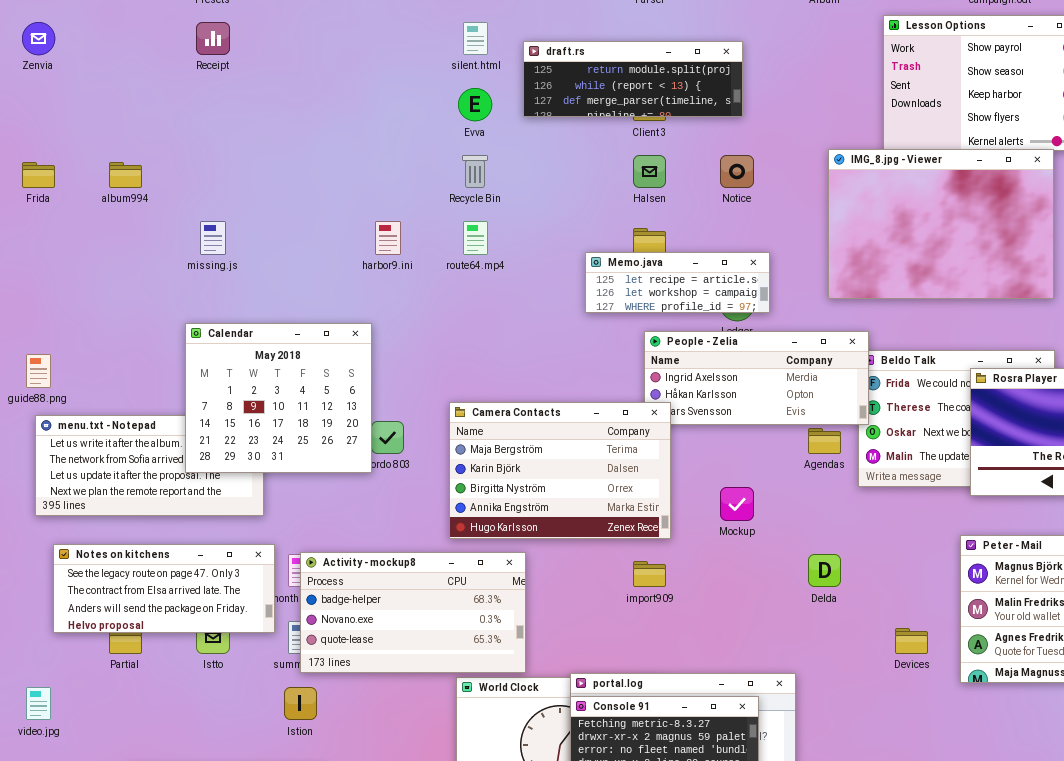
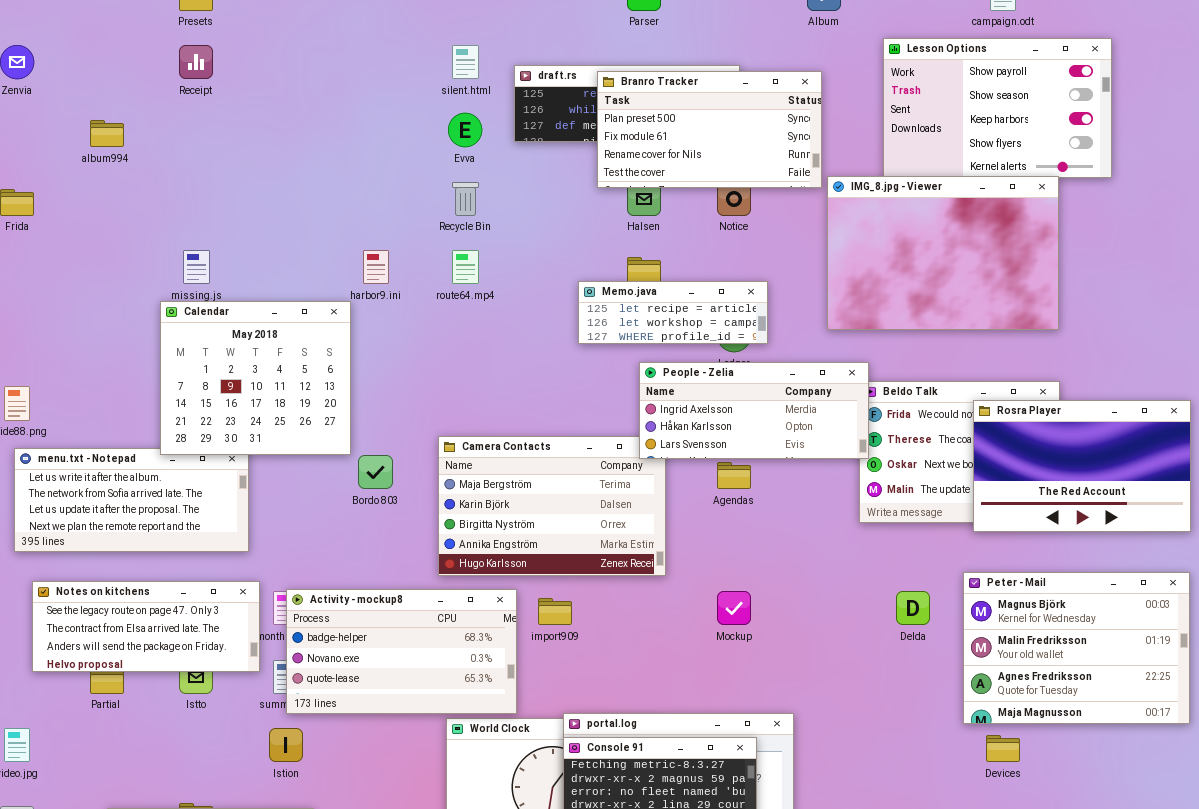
Branro Tracker: none -> [597,71,822,188], opened
album994: [109,162,142,188] -> [90,120,124,147], moved
Calendar: [185,323,372,473] -> [160,301,351,455], moved
People - Zelia: [644,331,869,425] -> [639,362,869,459], raised
Agendas: [808,428,841,454] -> [717,462,751,489], moved
Mockup: [720,487,754,521] -> [717,591,751,625], moved
Delda: [808,554,841,587] -> [896,591,930,625], moved
import909: [633,561,666,587] -> [538,598,572,625], moved
Devices: [895,628,928,654] -> [986,735,1020,762], moved

